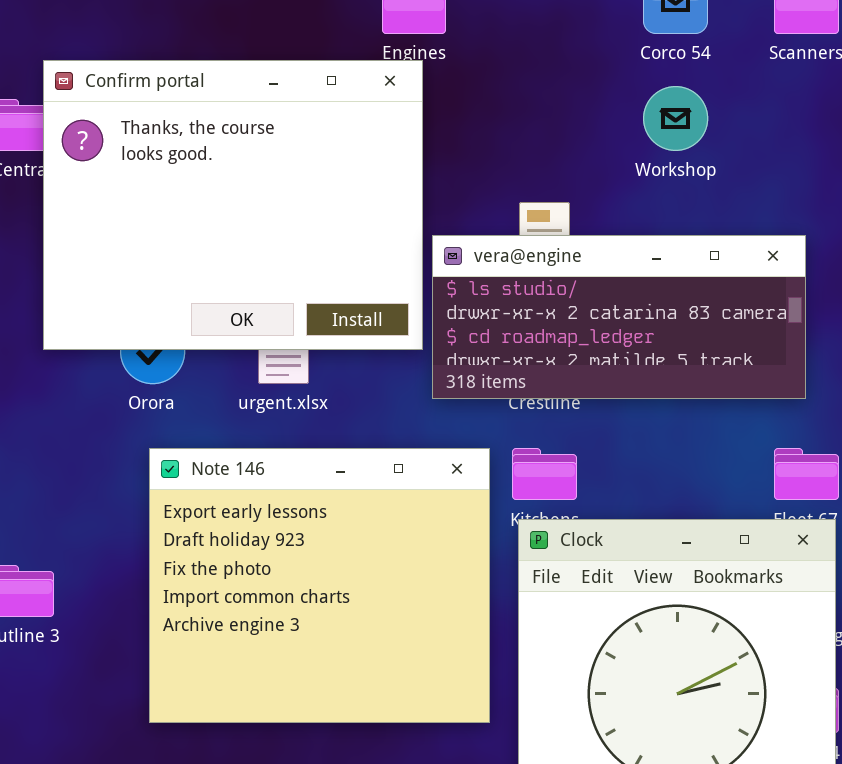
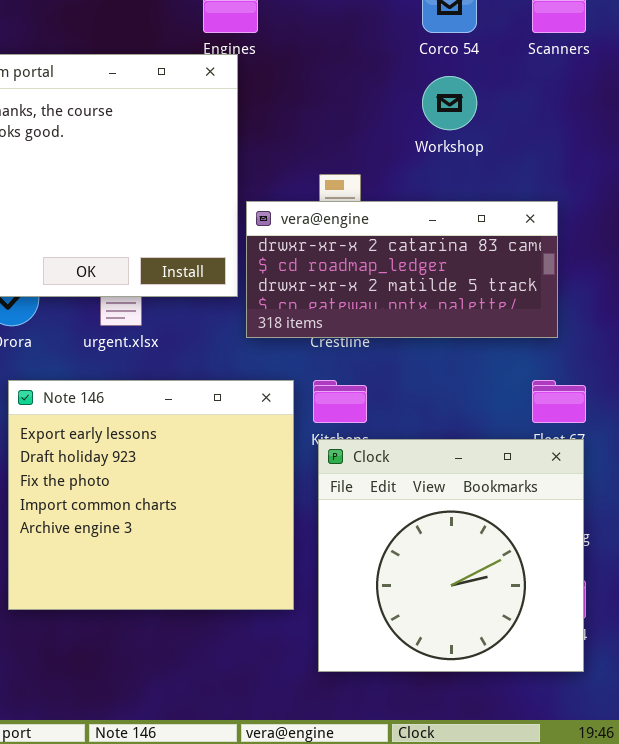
vera@engine: [432,235,806,399] -> [246,201,558,338], scrolled down 1 row

